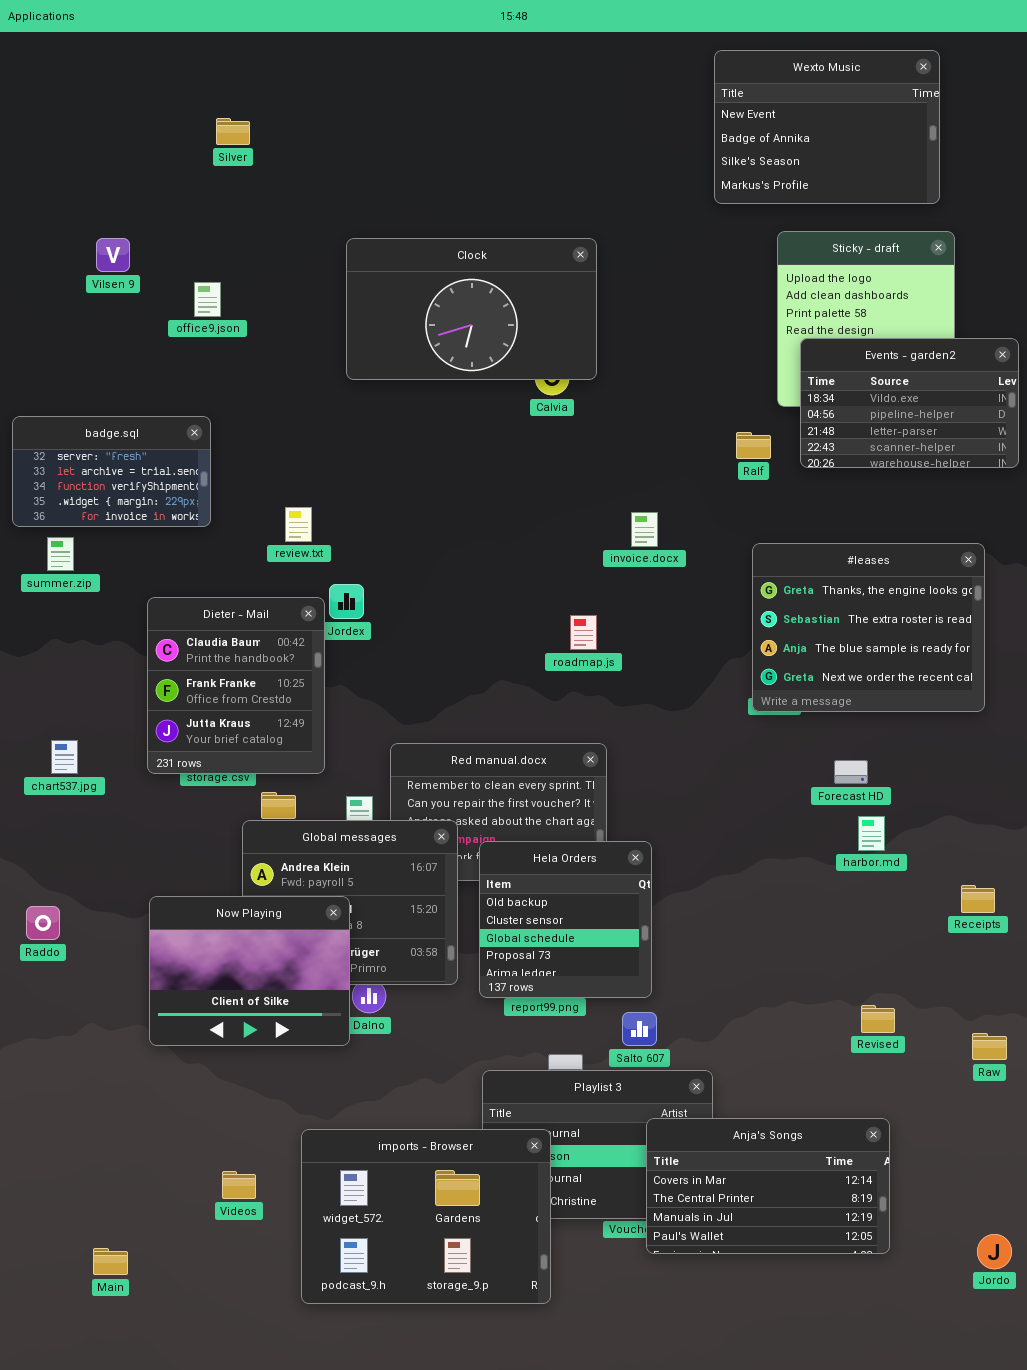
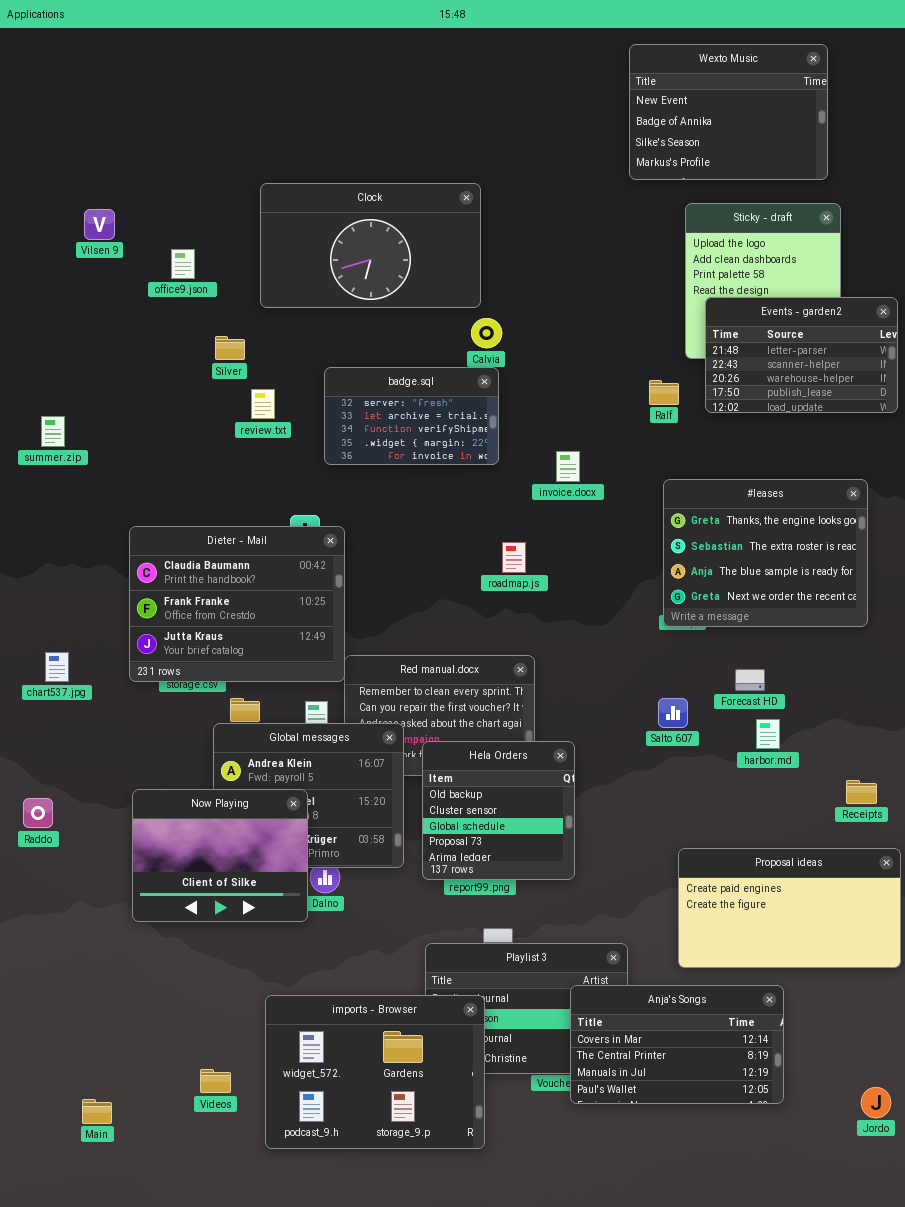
Silver: [216,118,250,145] -> [215,336,245,360], moved
Clock: [346,238,597,380] -> [260,183,481,308], moved
Events - garden2: [800,338,1019,468] -> [705,297,898,413], scrolled down 2 rows
badge.sql: [12,416,211,527] -> [324,367,499,465], moved
review.txt: [285,507,312,542] -> [251,389,275,419], moved
summer.zip: [47,537,74,571] -> [41,416,65,447], moved
Dieter - Mail: [147,597,325,774] -> [129,526,345,682], resized
Proposal ideas: none -> [678,848,901,968], opened
Salto 607: [622,1012,657,1046] -> [658,698,688,728], moved
Videos: [222,1171,256,1199] -> [200,1069,231,1093], moved

